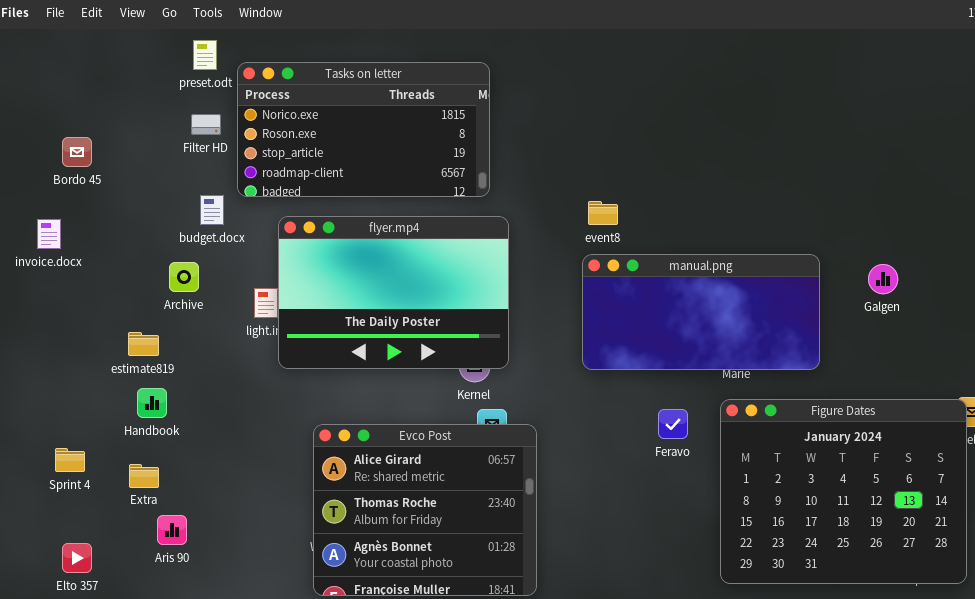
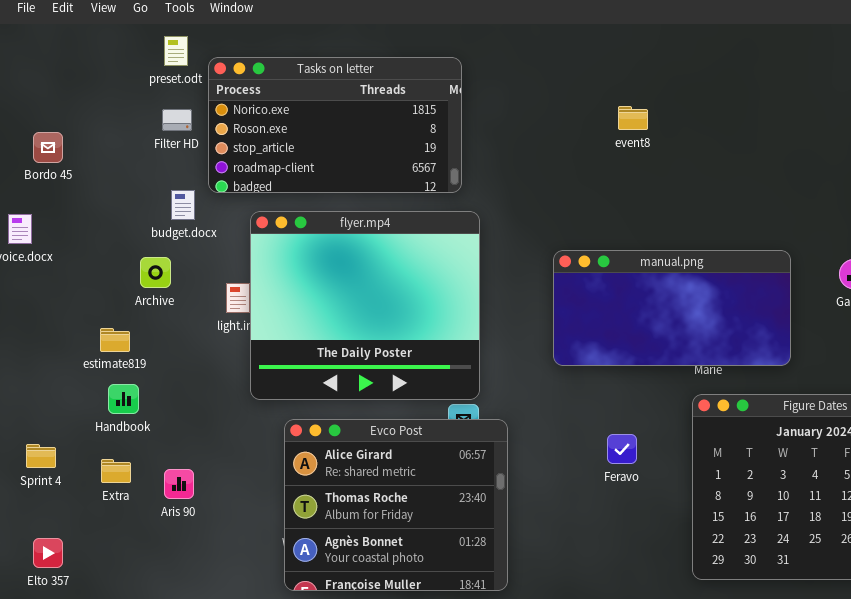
event8: [588,201,618,225] -> [618,106,648,130], moved
flyer.mp4: [278,216,509,369] -> [250,211,480,400], resized
Feravo: [658,409,688,439] -> [607,434,637,464], moved
Aris 90: [157,515,187,545] -> [164,469,194,499], moved

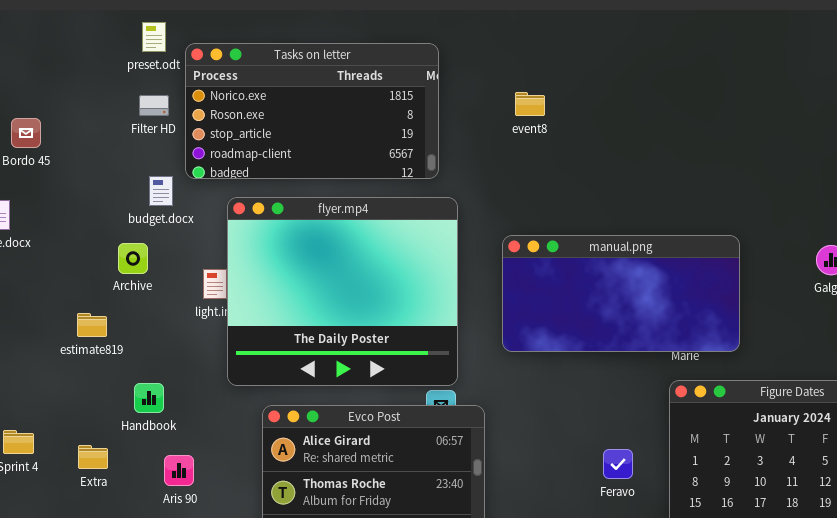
event8: [618,106,648,130] -> [515,92,545,116], moved
manual.png: [553,250,791,366] -> [502,235,740,352], moved
Handbook: [108,384,139,414] -> [134,383,164,413], moved
Feravo: [607,434,637,464] -> [603,449,633,479], moved
Aris 90: [164,469,194,499] -> [164,455,194,486], moved

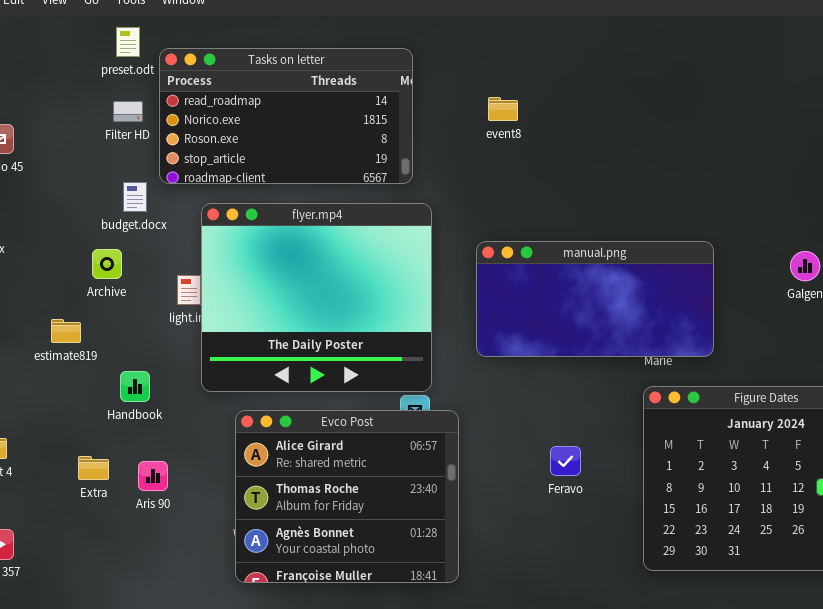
Tasks on letter: [185,43,439,179] -> [159,48,413,184], scrolled up 1 row
Handbook: [134,383,164,413] -> [120,371,150,402], moved
Extra: [78,445,108,469] -> [78,456,109,480], moved
Feravo: [603,449,633,479] -> [550,446,581,476], moved

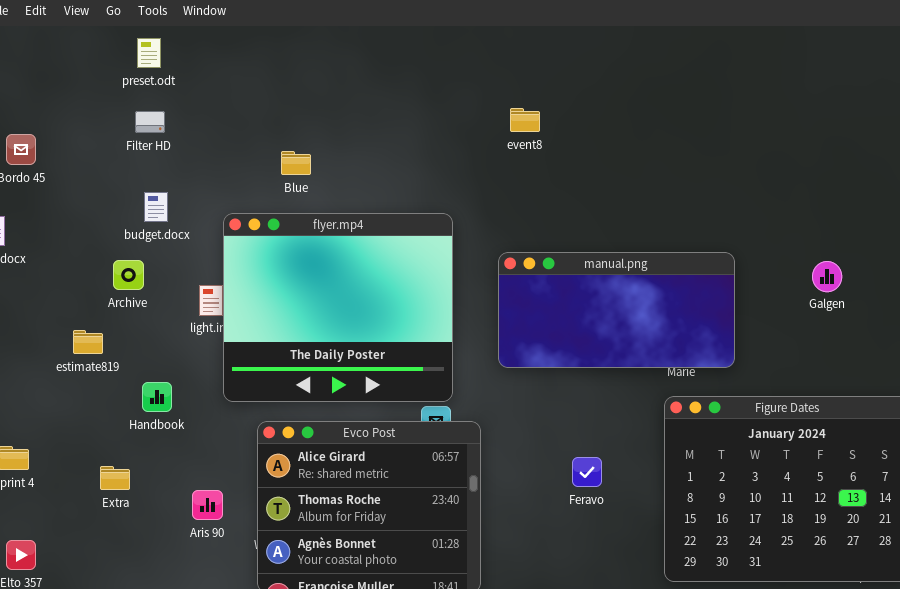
Tasks on letter: [159,48,413,184] -> none, closed
Aris 90: [138,461,168,491] -> [192,490,223,520], moved

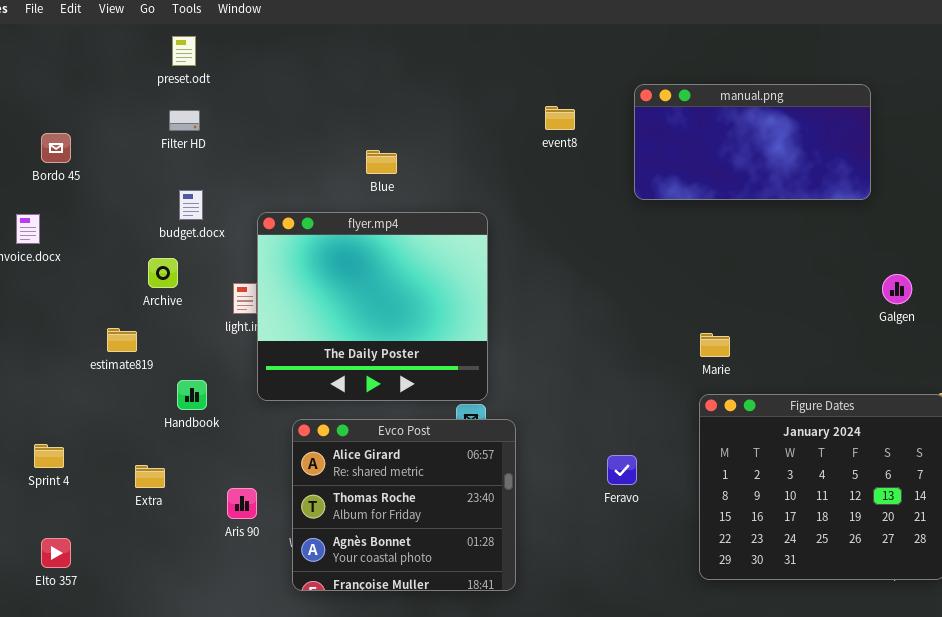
Blue: [281,151,311,175] -> [366,150,397,174], moved
manual.png: [498,252,735,368] -> [634,84,871,200], moved
Galgen: [812,261,842,292] -> [882,274,912,304], moved

